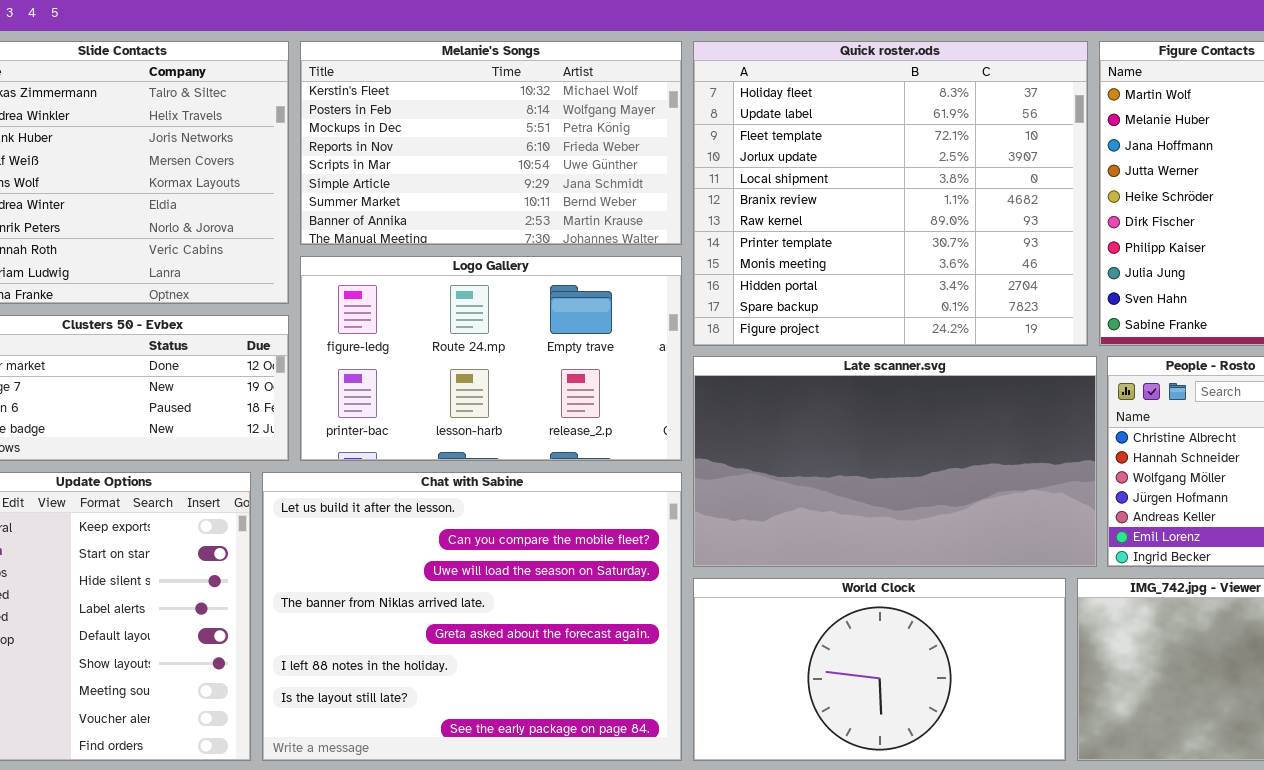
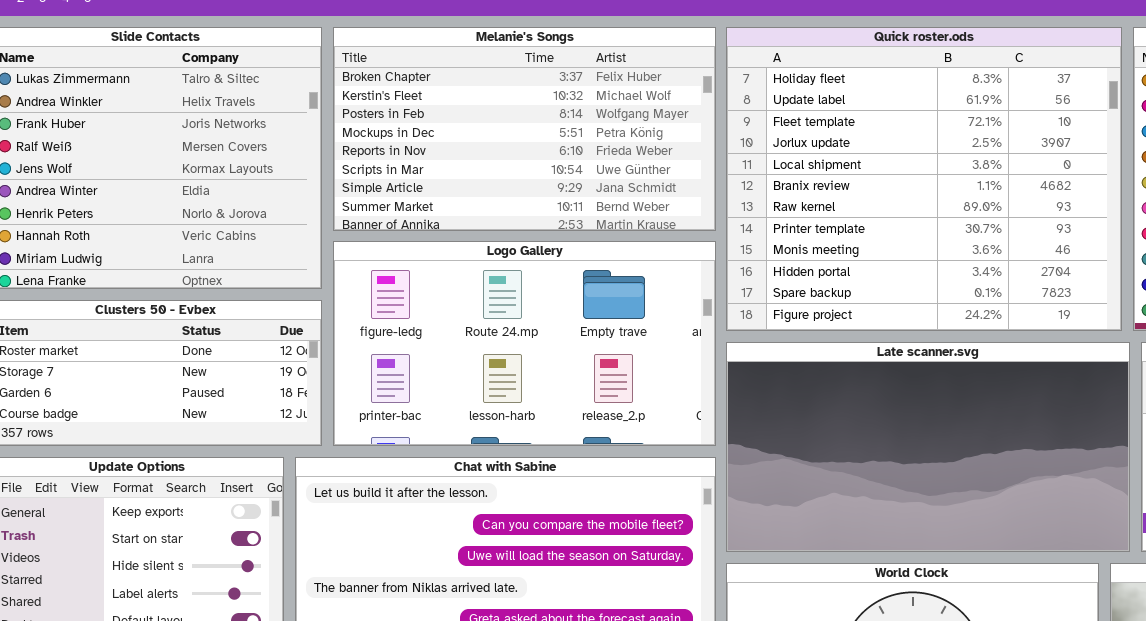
Melanie's Songs: [300,41,682,245] -> [333,27,716,231], scrolled up 1 row

